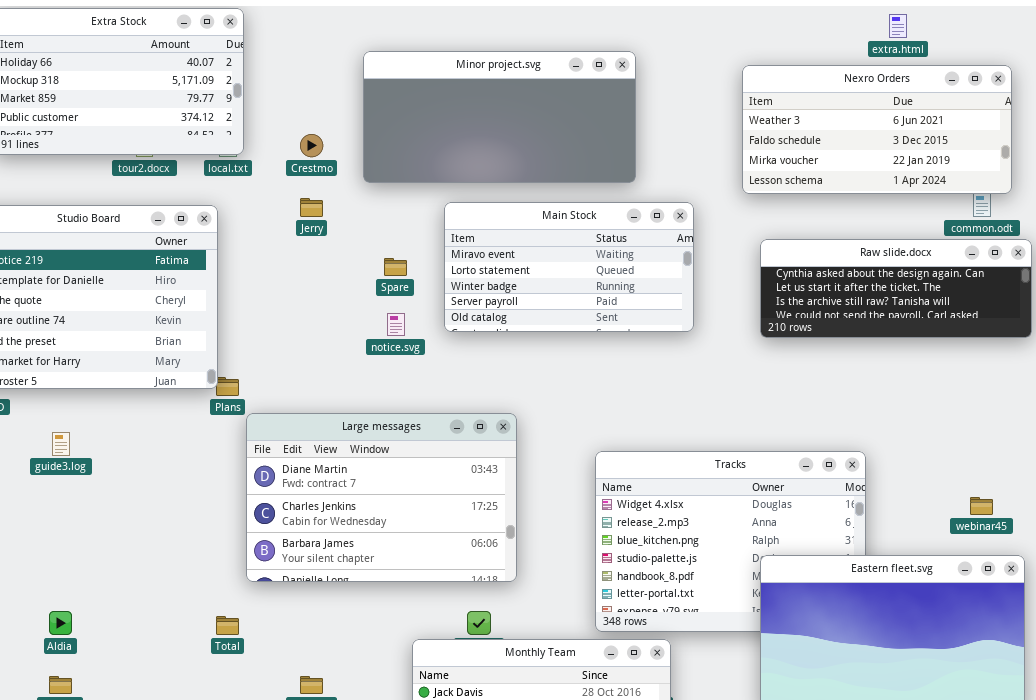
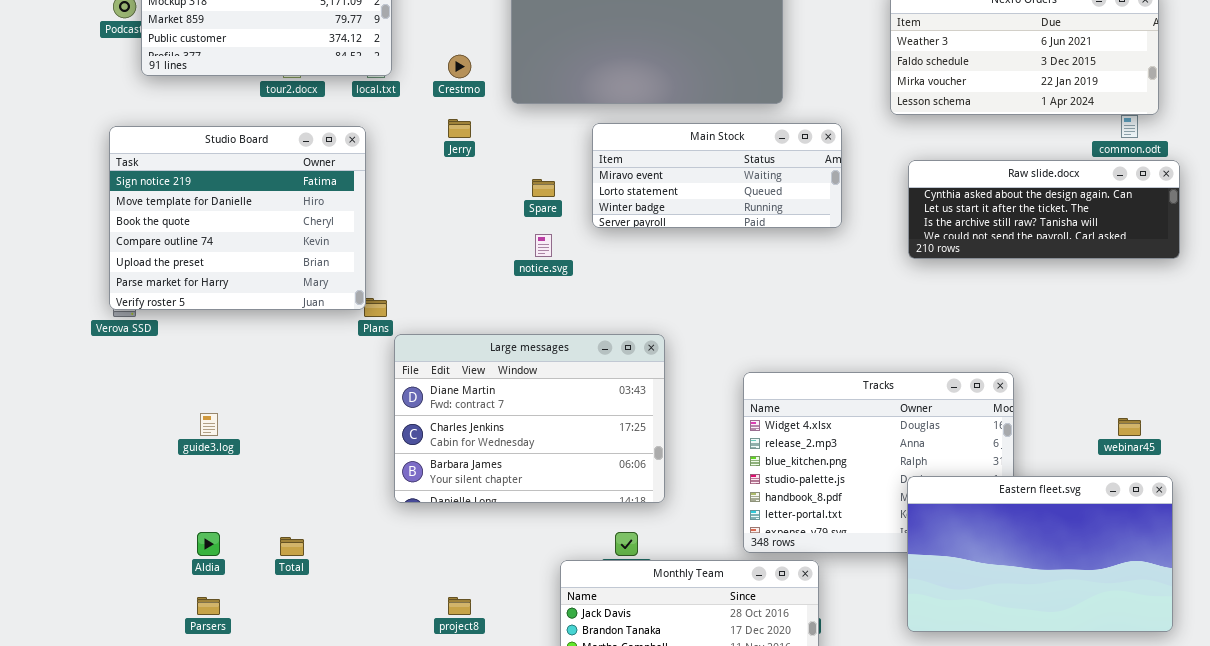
Main Stock: [444,202,694,332] -> [592,123,842,228], resized
guide3.log: [52,432,70,456] -> [200,413,218,436], moved
Total: [216,616,239,635] -> [280,537,304,556], moved

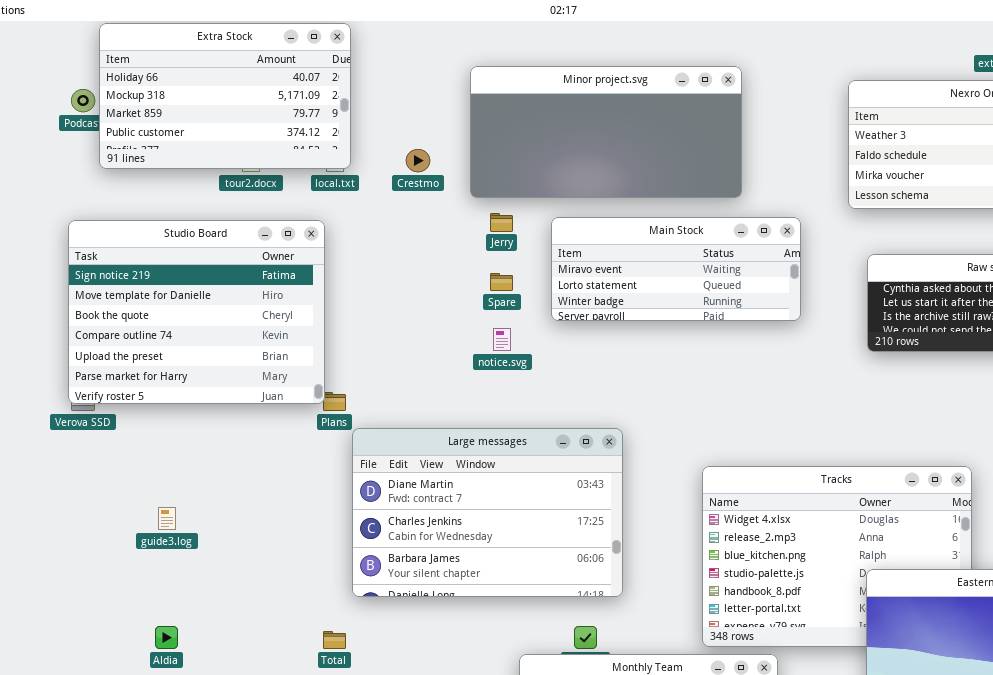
Jerry: [448,119,471,138] -> [490,213,513,232], moved
Total: [280,537,304,556] -> [323,631,346,649], moved

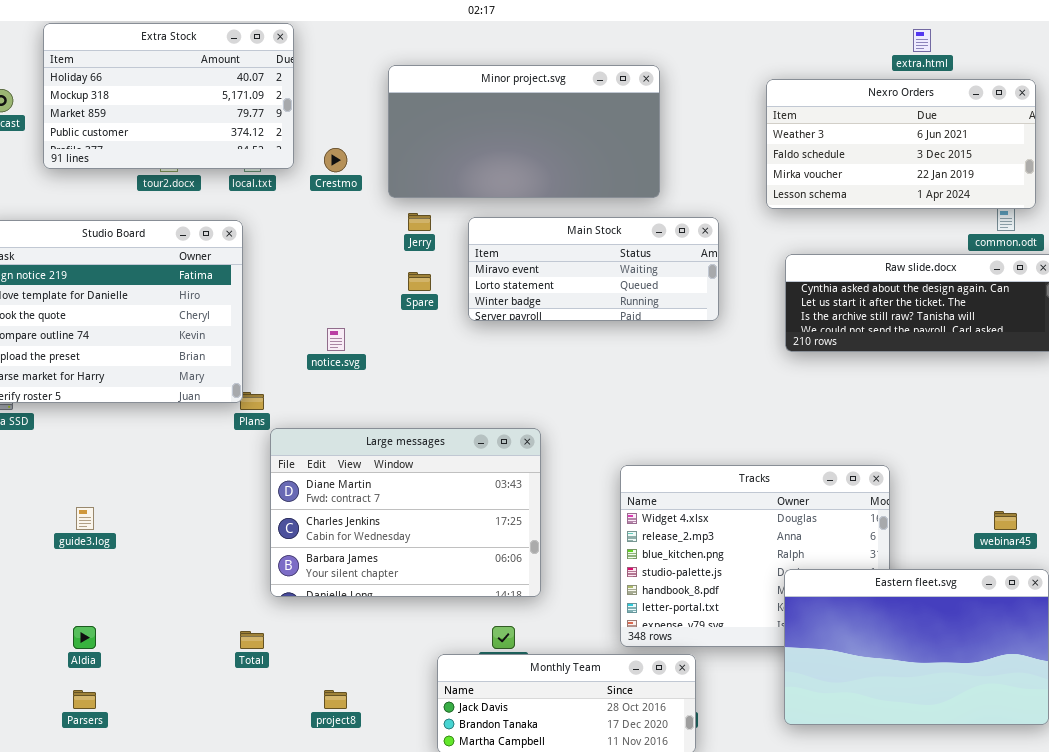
Extra Stock: [99,23,351,169] -> [43,23,294,169], moved
notice.svg: [493,328,511,351] -> [327,328,345,351], moved

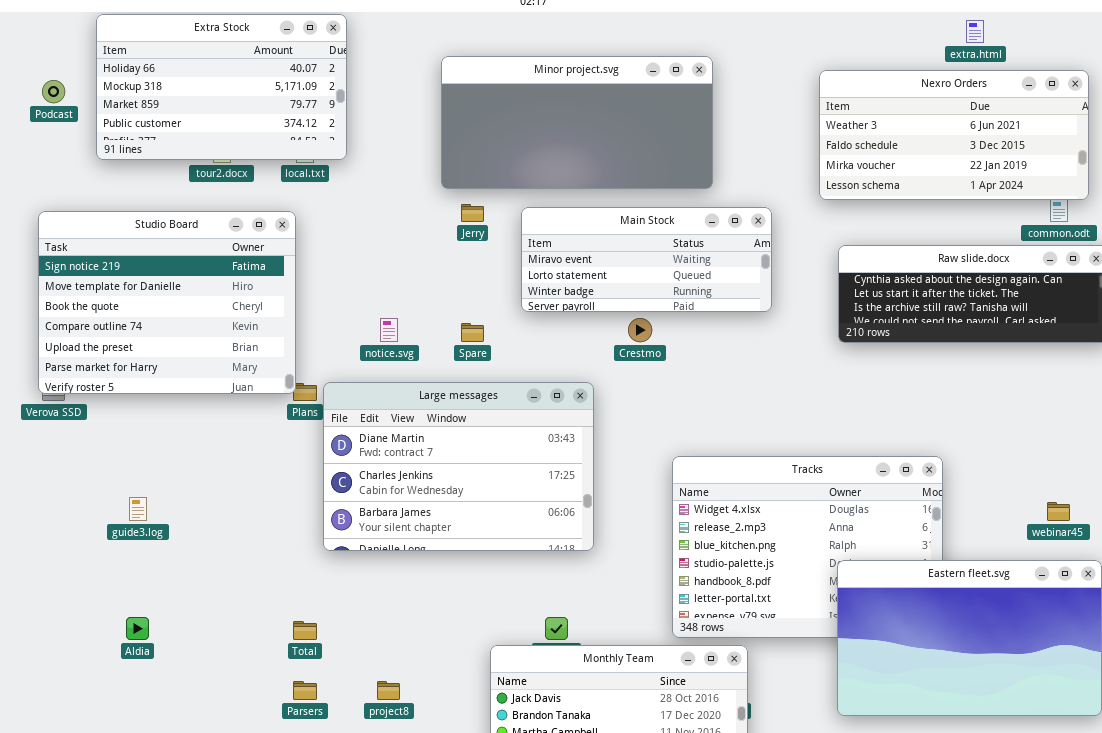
Crestmo: [324,148,347,172] -> [628,318,652,342], moved
Spare: [408,272,431,291] -> [461,323,484,342], moved
Large messages: [270,428,541,597] -> [323,382,594,551], moved
Parsers: [73,690,96,709] -> [293,681,317,700], moved

